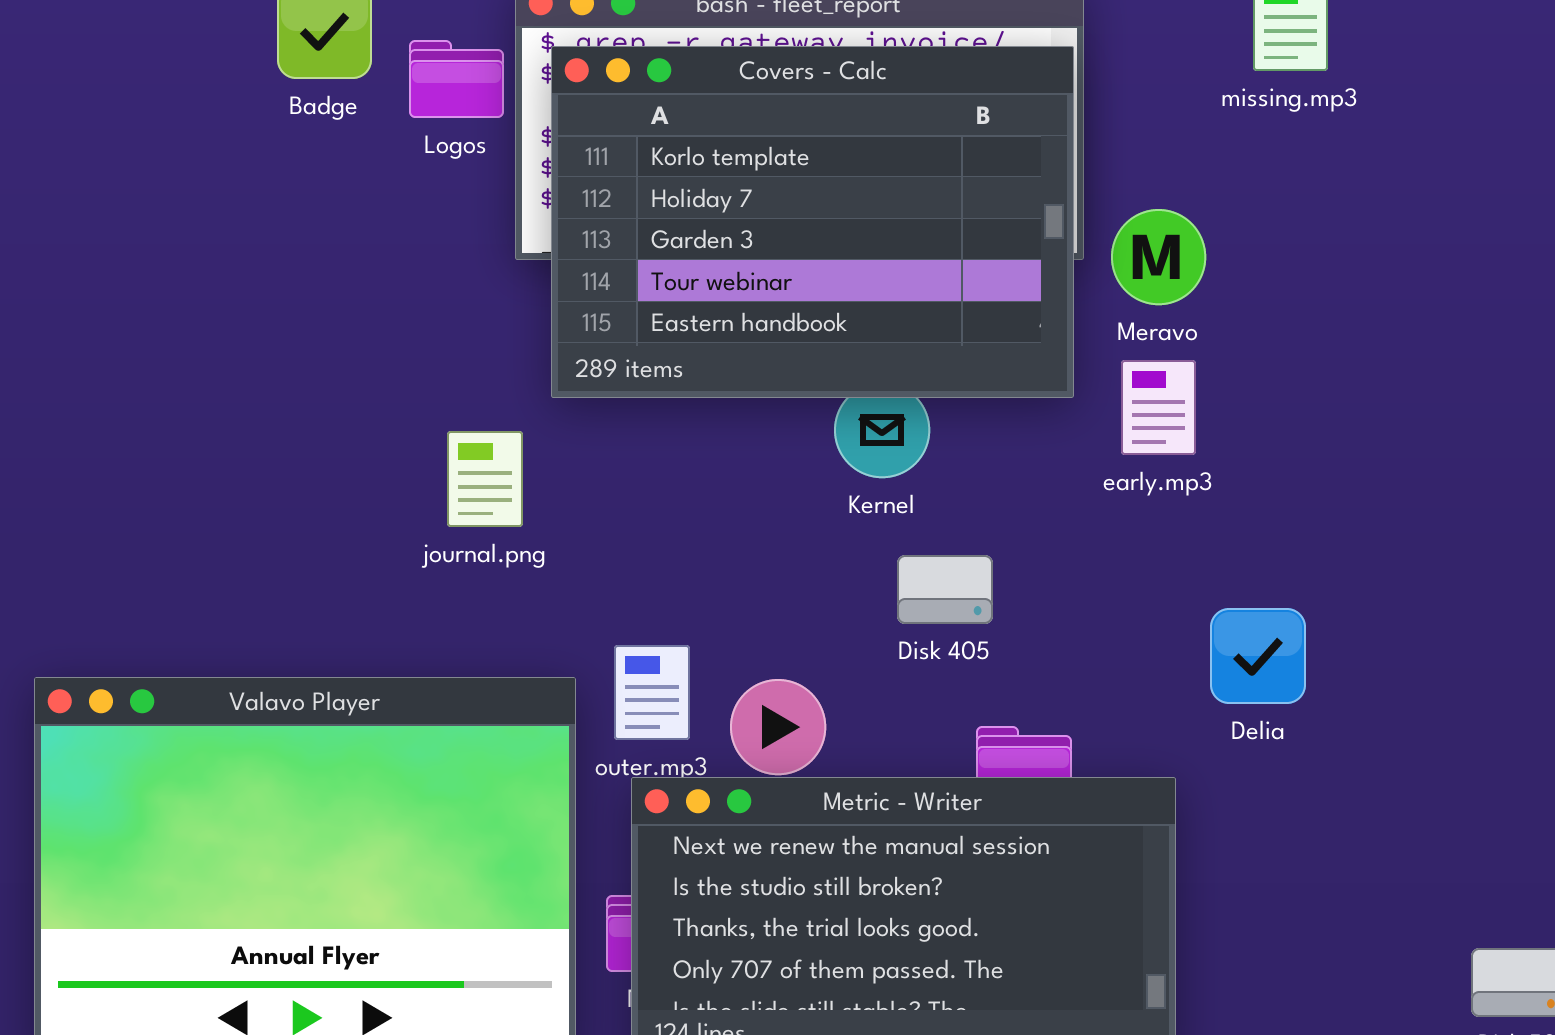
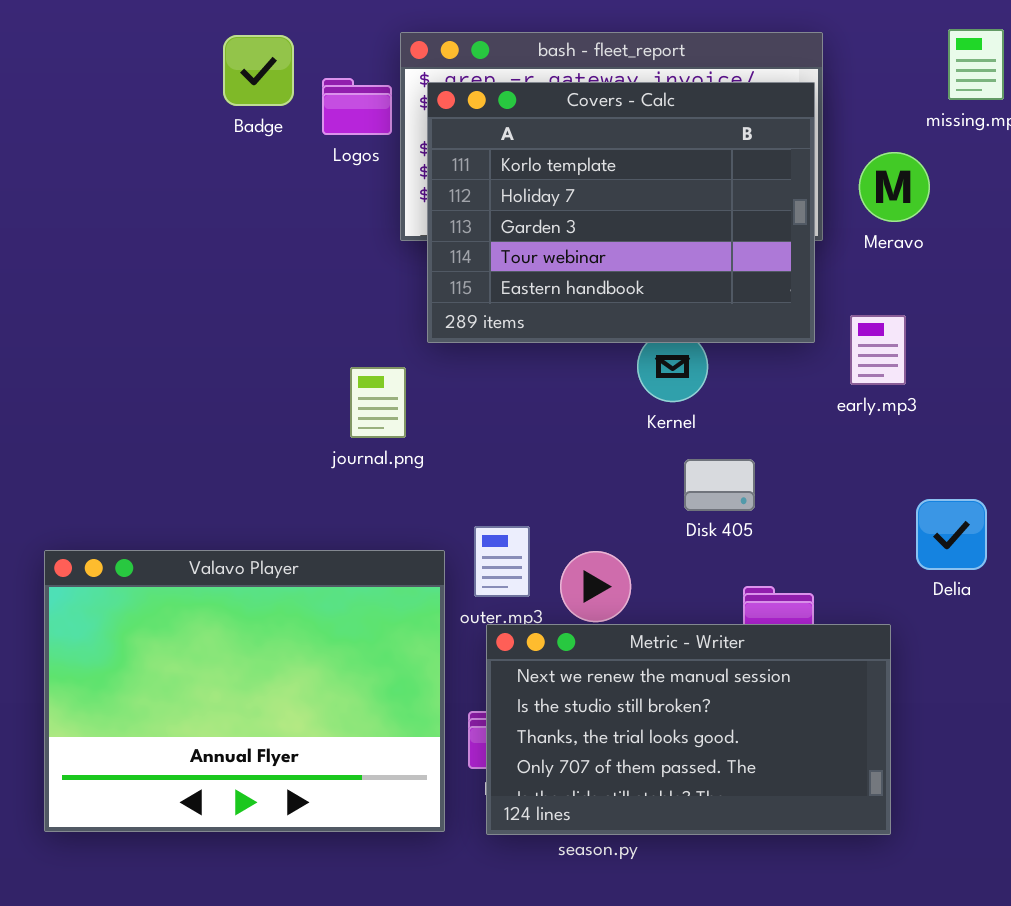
Meravo: [1111,209,1206,305] -> [859,152,930,222], moved

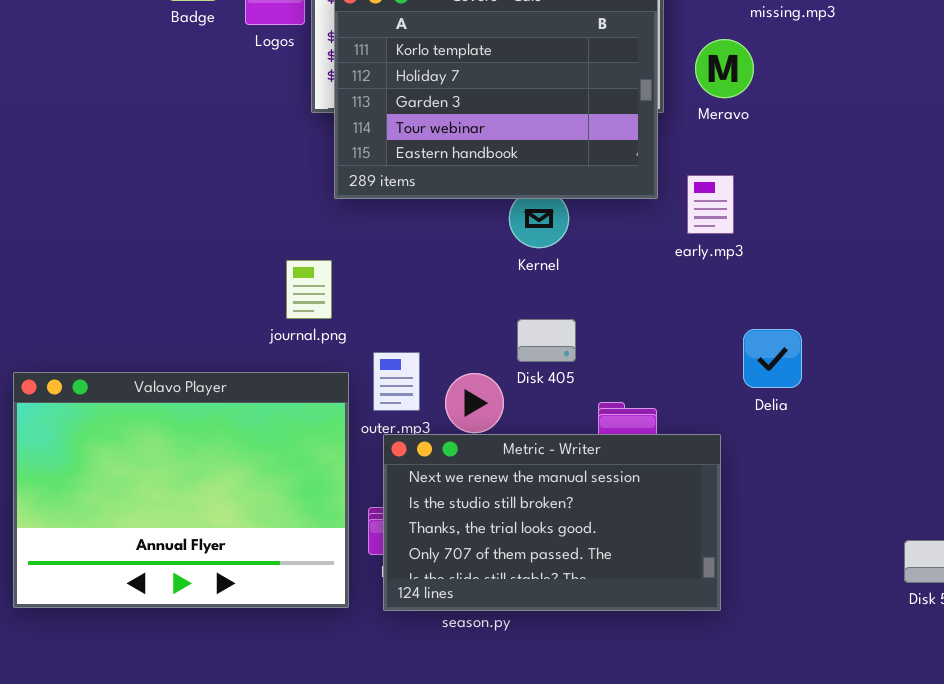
journal.png: [350,367,406,438] -> [286,260,332,319], moved
Disk 405: [684,459,755,511] -> [517,319,576,362], moved

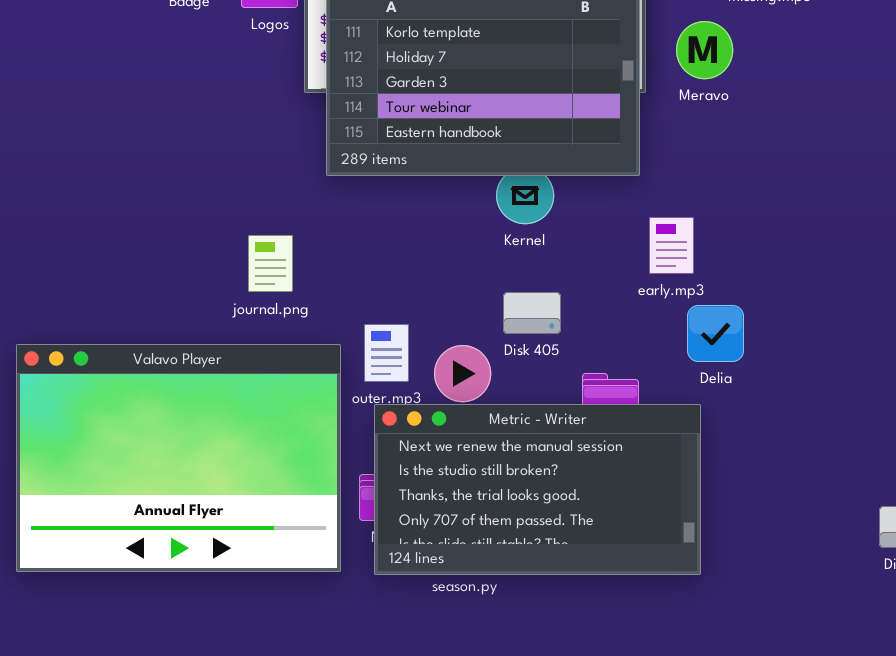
early.mp3: [687,175,734,234] -> [649,217,694,274], moved
journal.png: [286,260,332,319] -> [248,235,293,292], moved
Delia: [743,329,802,388] -> [687,305,744,362], moved

